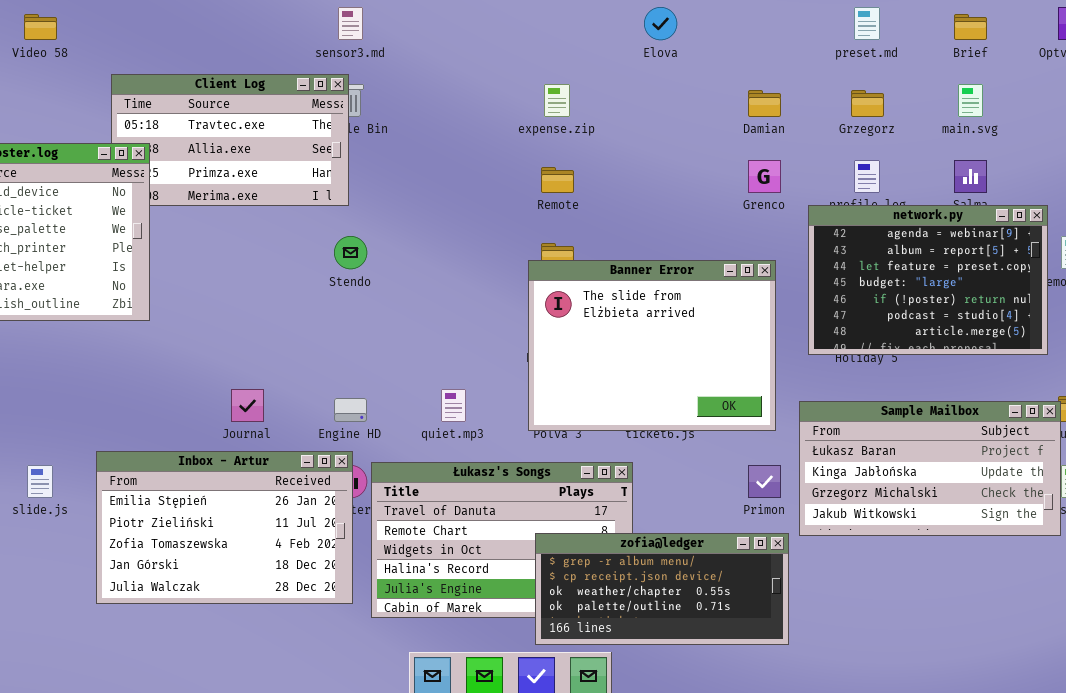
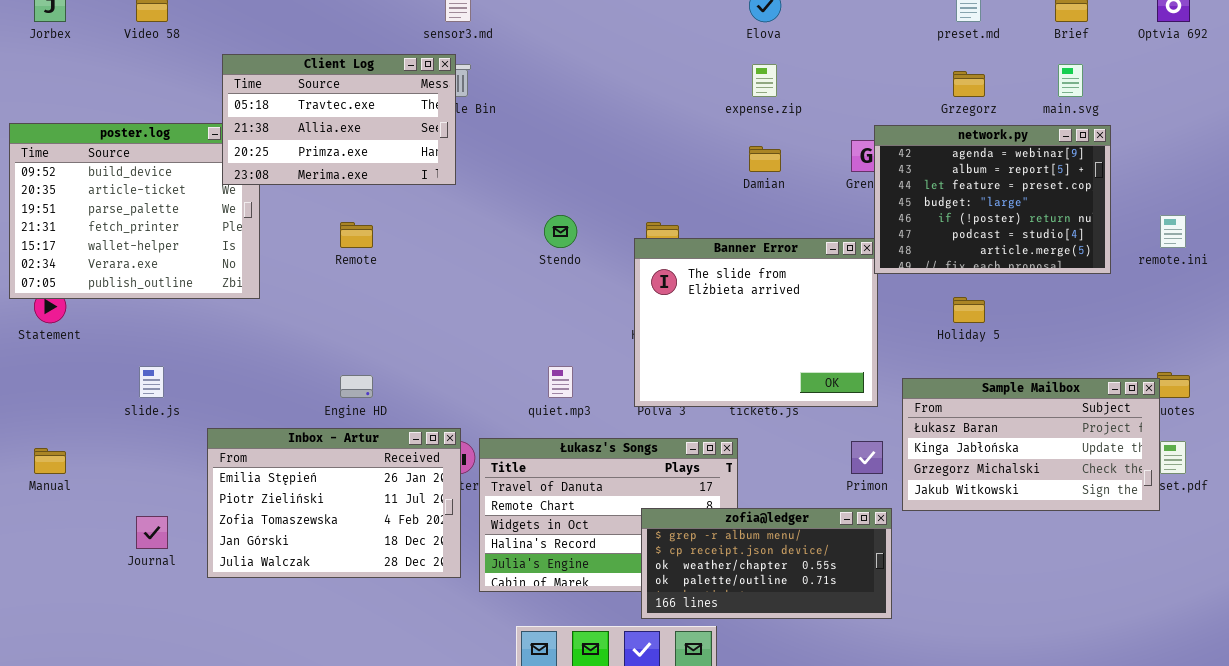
Client Log: [111,74,349,206] -> [222,54,456,185], raised
expense.zip: [544,84,570,117] -> [752,64,777,97], moved
Damian: [748,90,781,117] -> [749,146,781,172], moved
Remote: [541,167,574,193] -> [340,222,373,248], moved
network.py: [808,205,1048,355] -> [874,125,1111,274], moved
Stendo: [334,236,367,269] -> [544,215,577,248], moved
Journal: [231,389,264,422] -> [136,516,168,549], moved
Engine HD: [334,398,367,422] -> [340,375,373,398], moved
slide.js: [27,465,53,498] -> [139,366,164,398], moved

